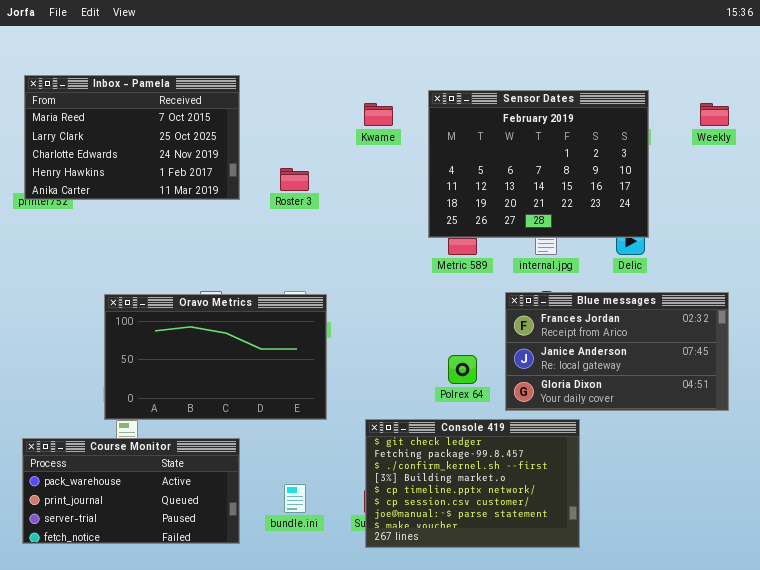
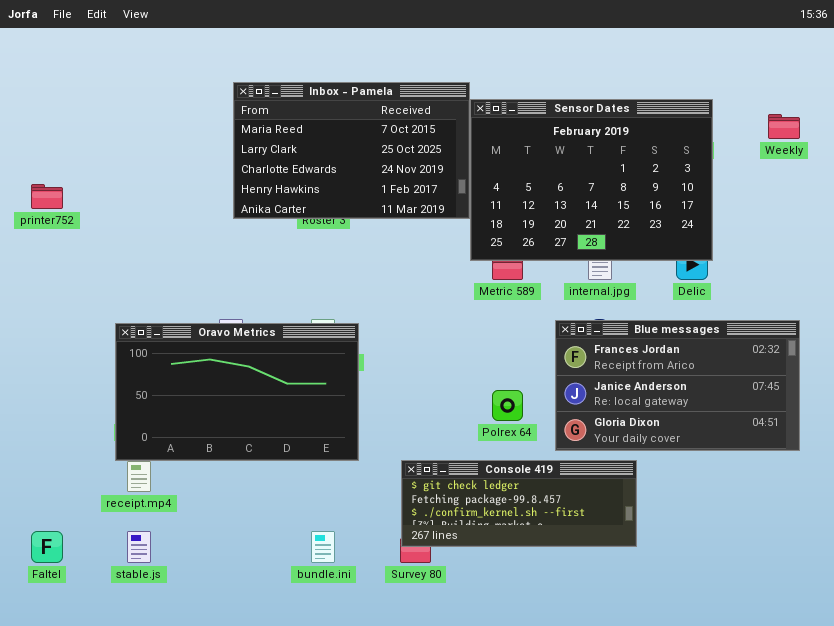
Inbox - Pamela: [24,75,240,200] -> [233,82,470,219], moved
Console 419: [365,419,580,548] -> [401,460,637,547], resized
Course Monitor: [22,438,240,544] -> none, closed

